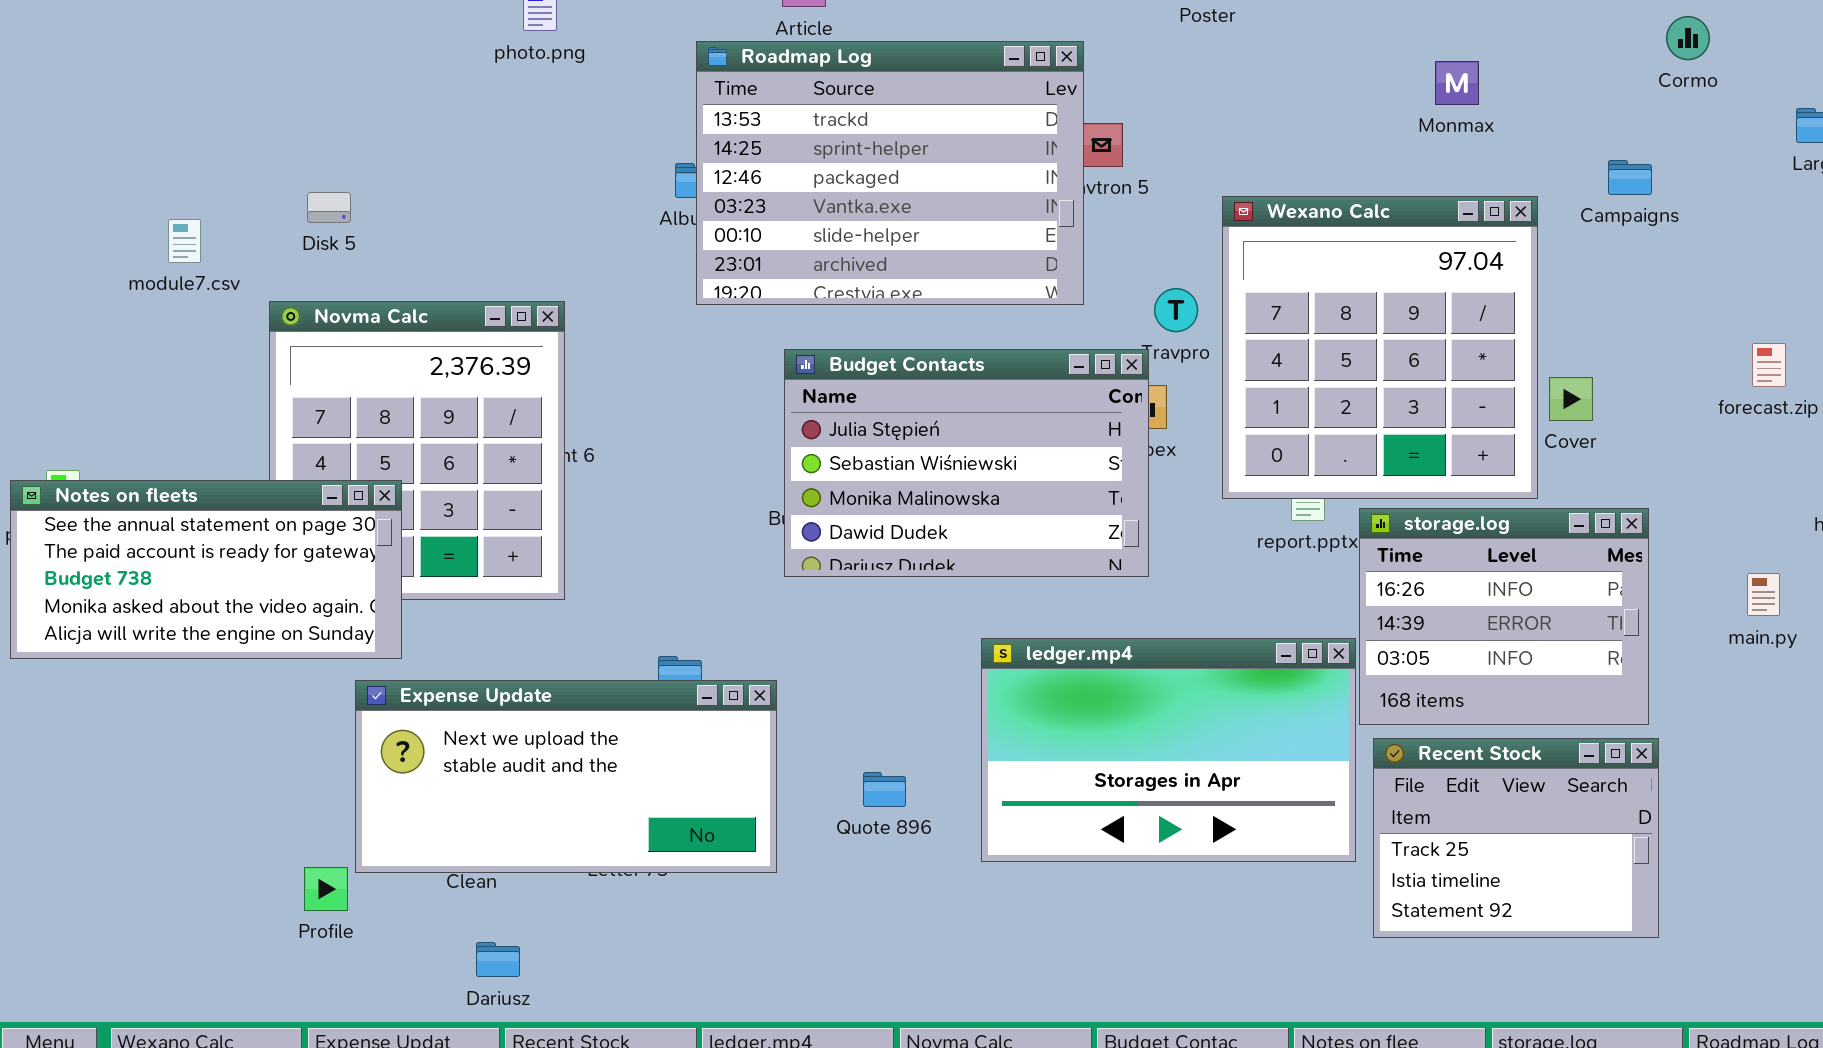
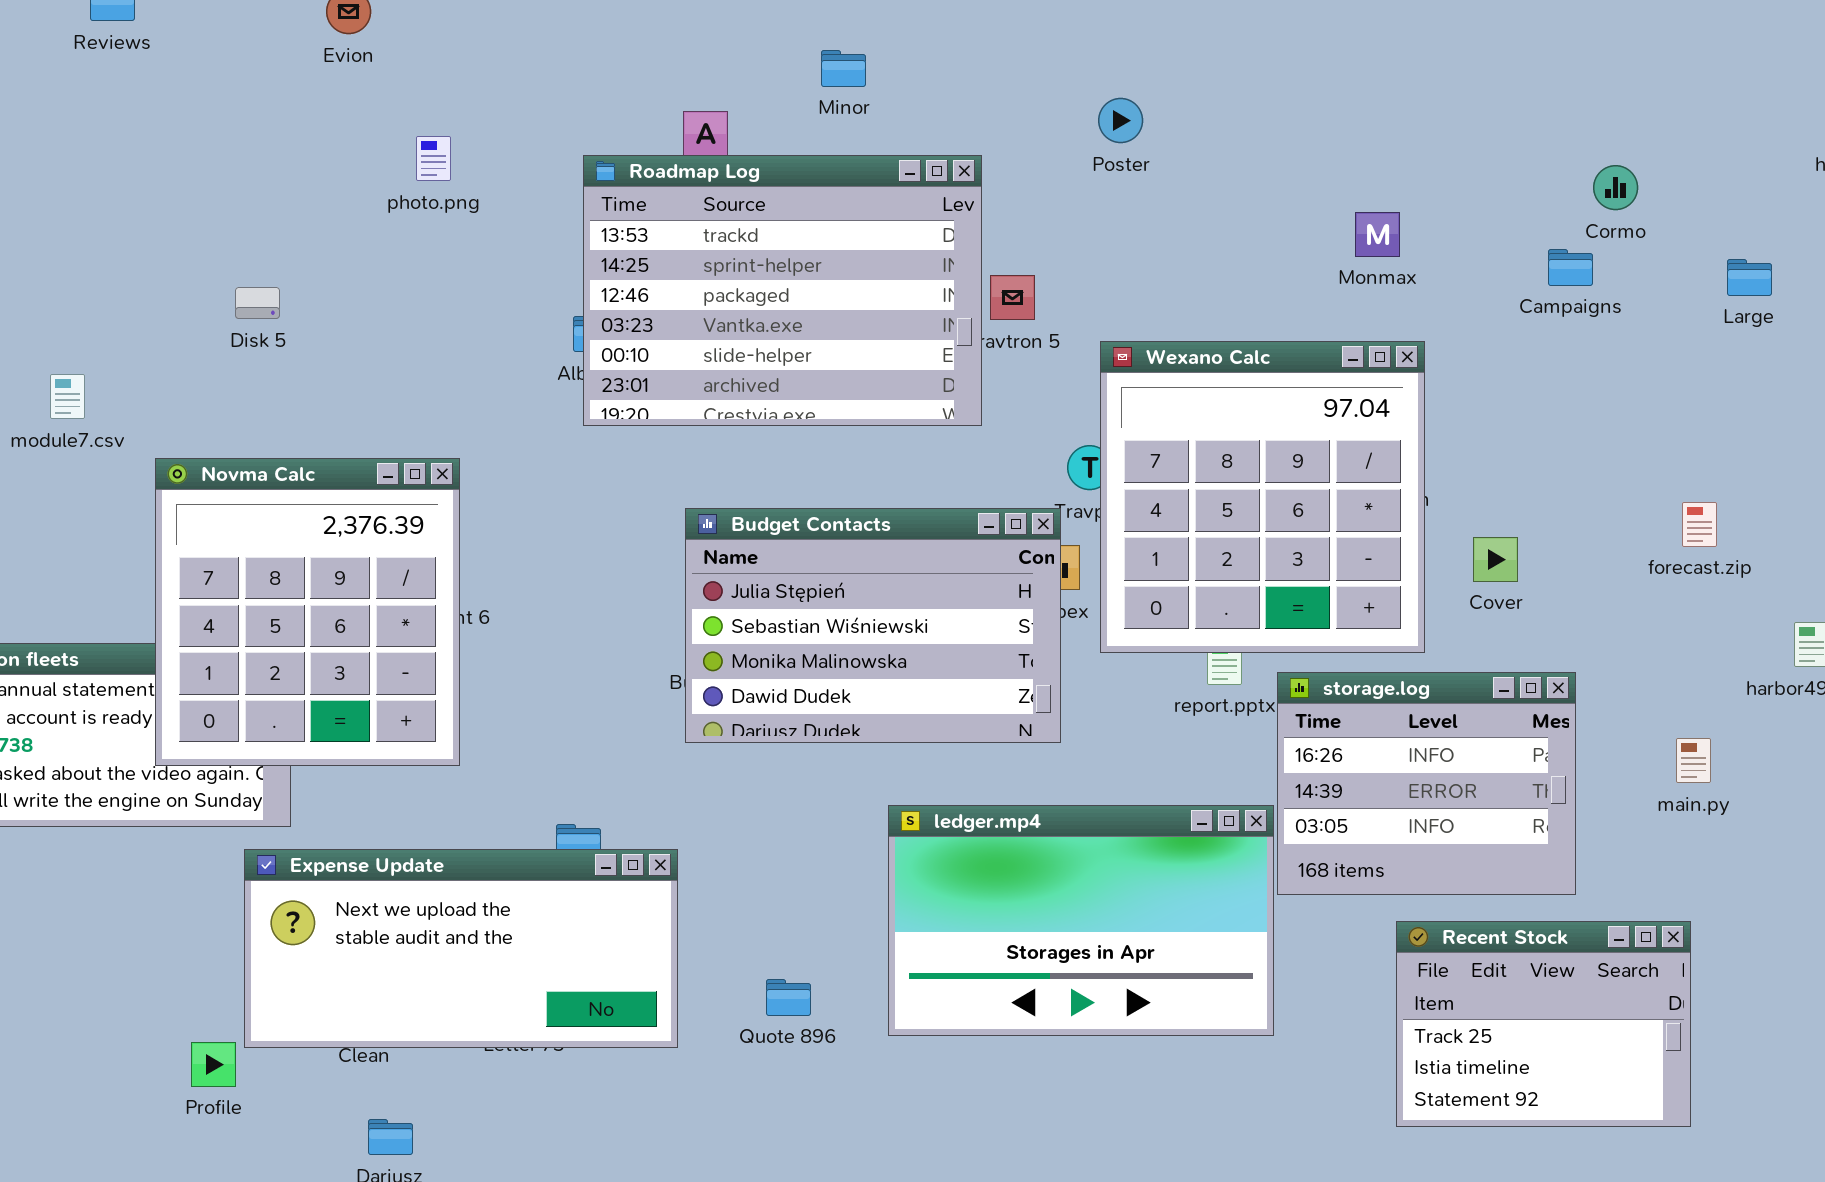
Roadmap Log: [696,41,1084,305] -> [583,155,982,426], moved
Campaigns: [1608,160,1652,195] -> [1548,249,1593,286], moved
Disk 5: [307,192,351,223] -> [235,287,280,319], moved
Wexano Calc: [1222,196,1538,499] -> [1100,341,1425,653], moved
Novma Calc: [269,301,565,600] -> [155,458,460,766], raised
Recent Stock: [1373,738,1659,938] -> [1396,921,1691,1127], moved
Quote 896: [863,772,906,807] -> [766,979,811,1016], moved

